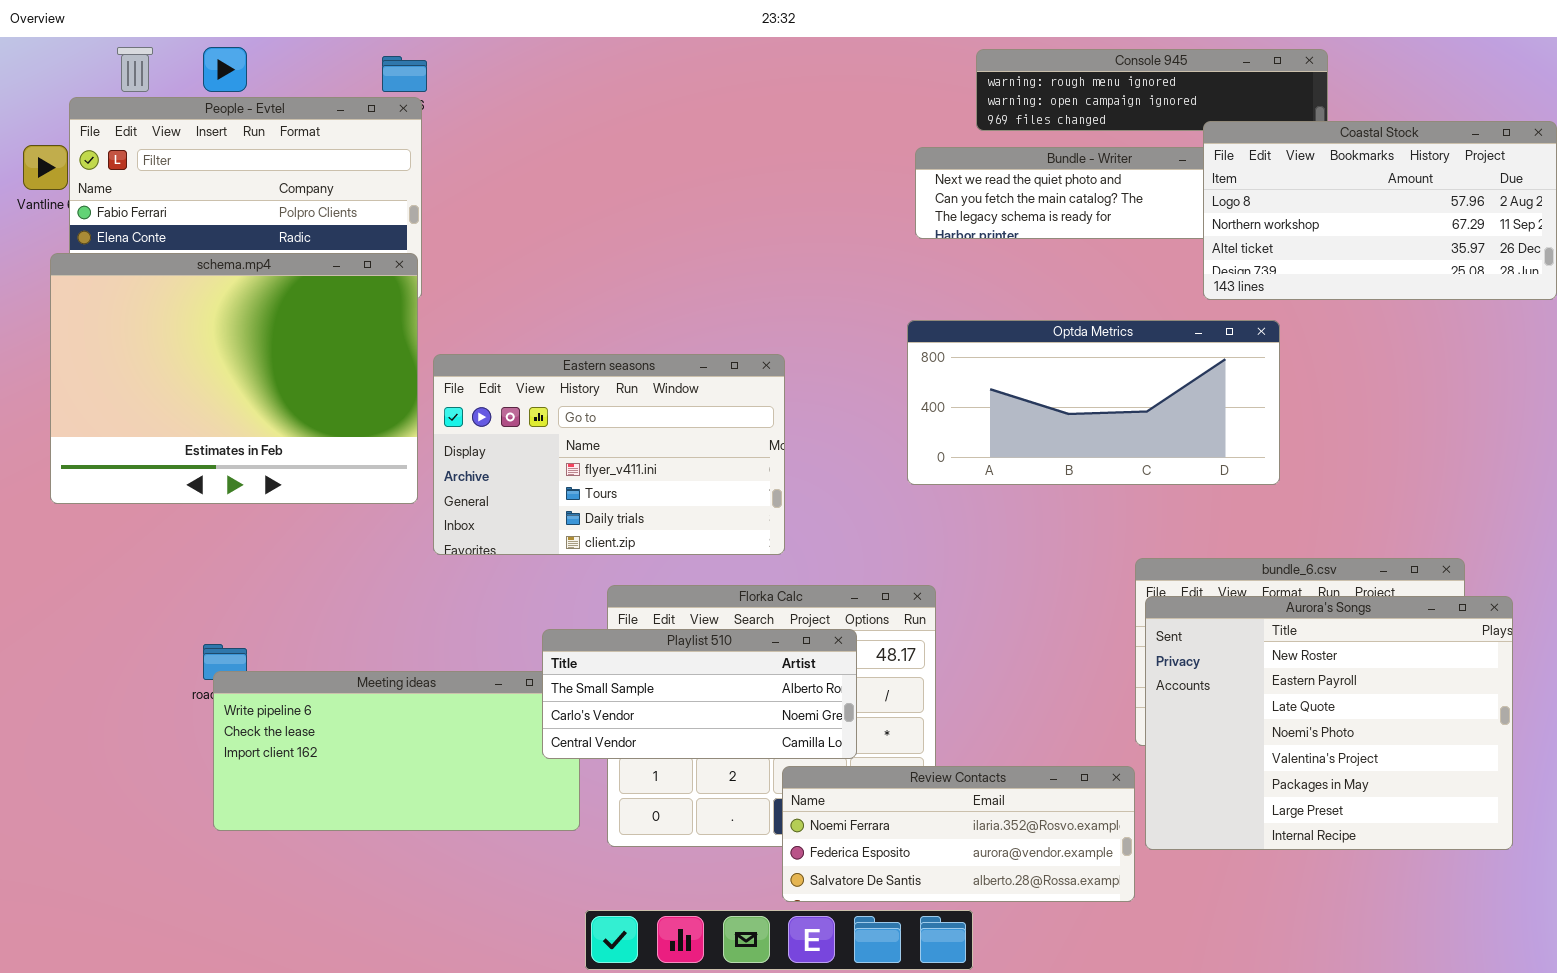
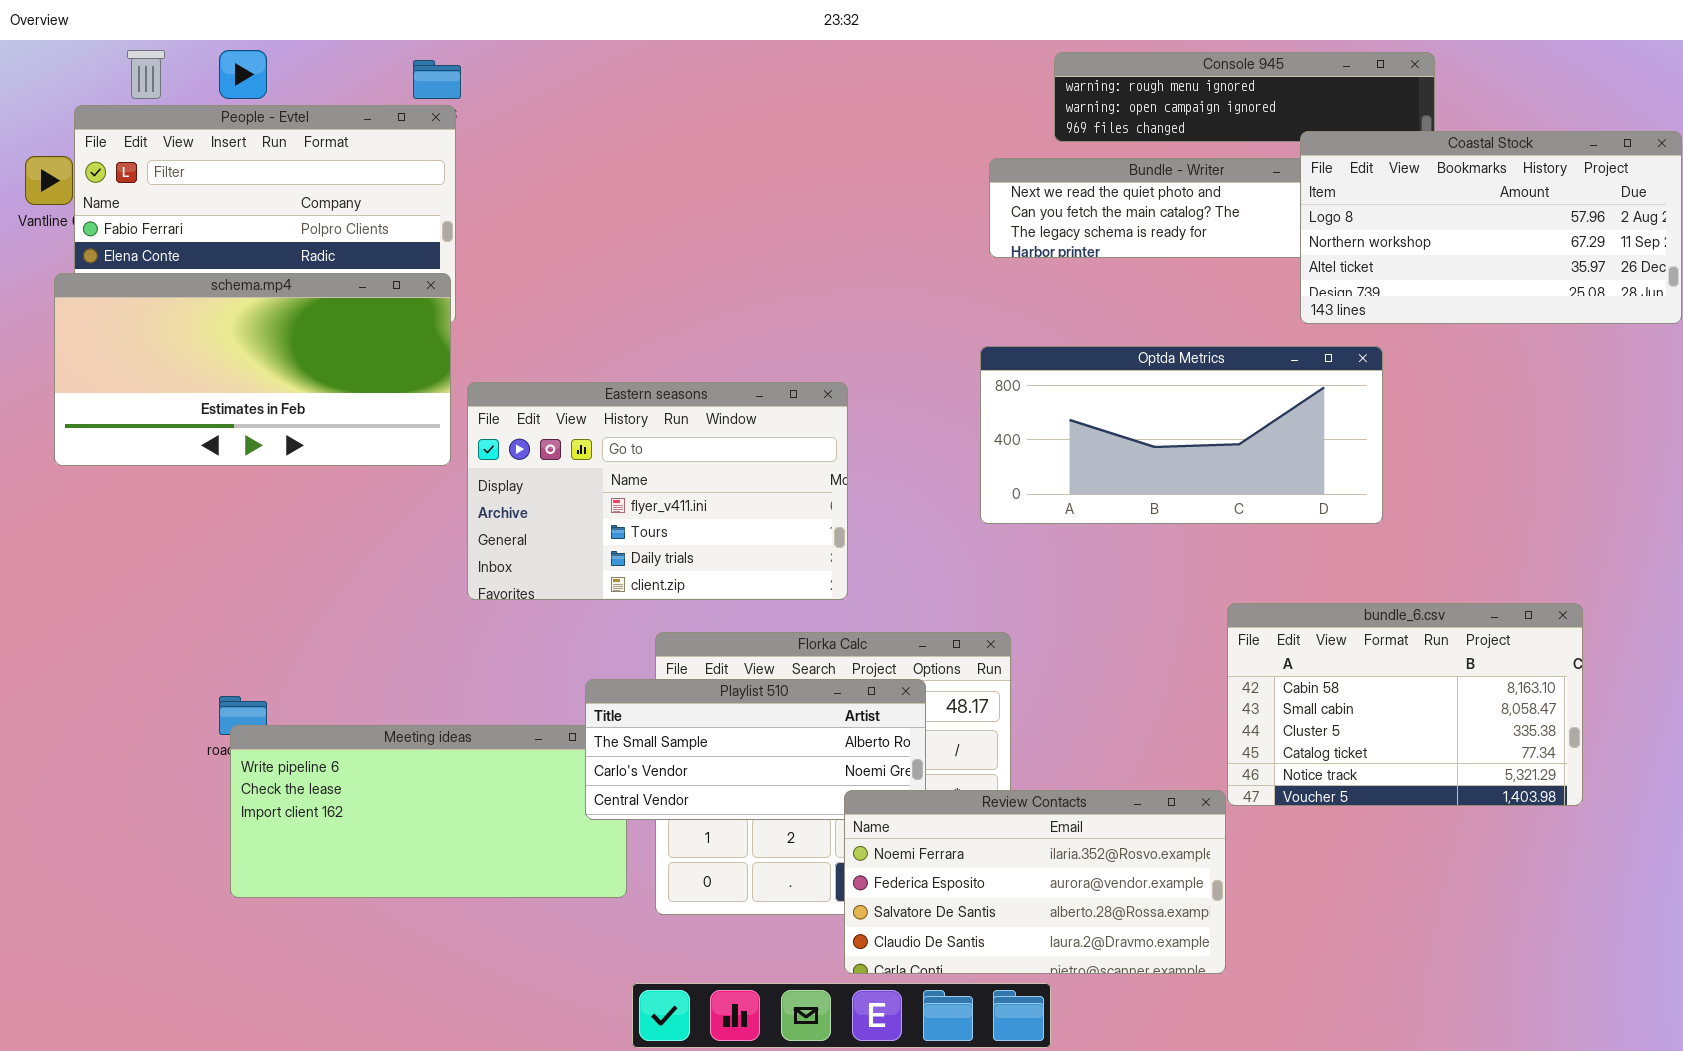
schema.mp4: [50,253,418,504] -> [54,273,451,466], resized
Aurora's Songs: [1145,596,1513,850] -> none, closed
Review Contacts: [782,766,1135,902] -> [844,790,1226,974], resized

